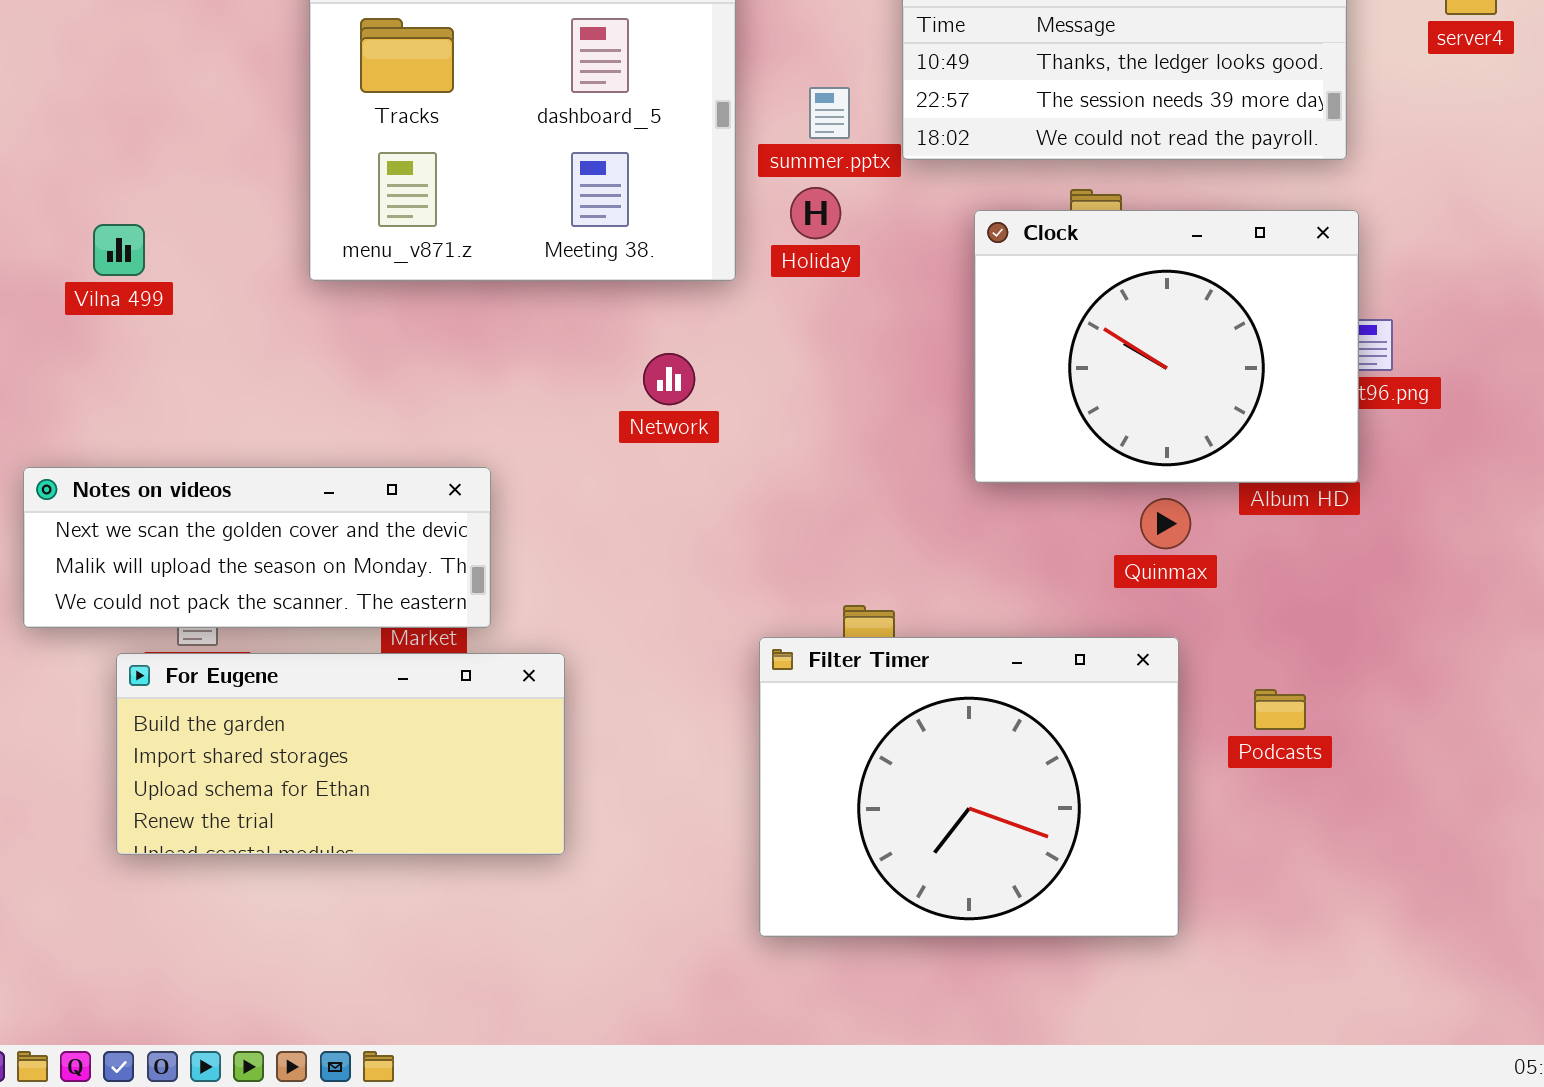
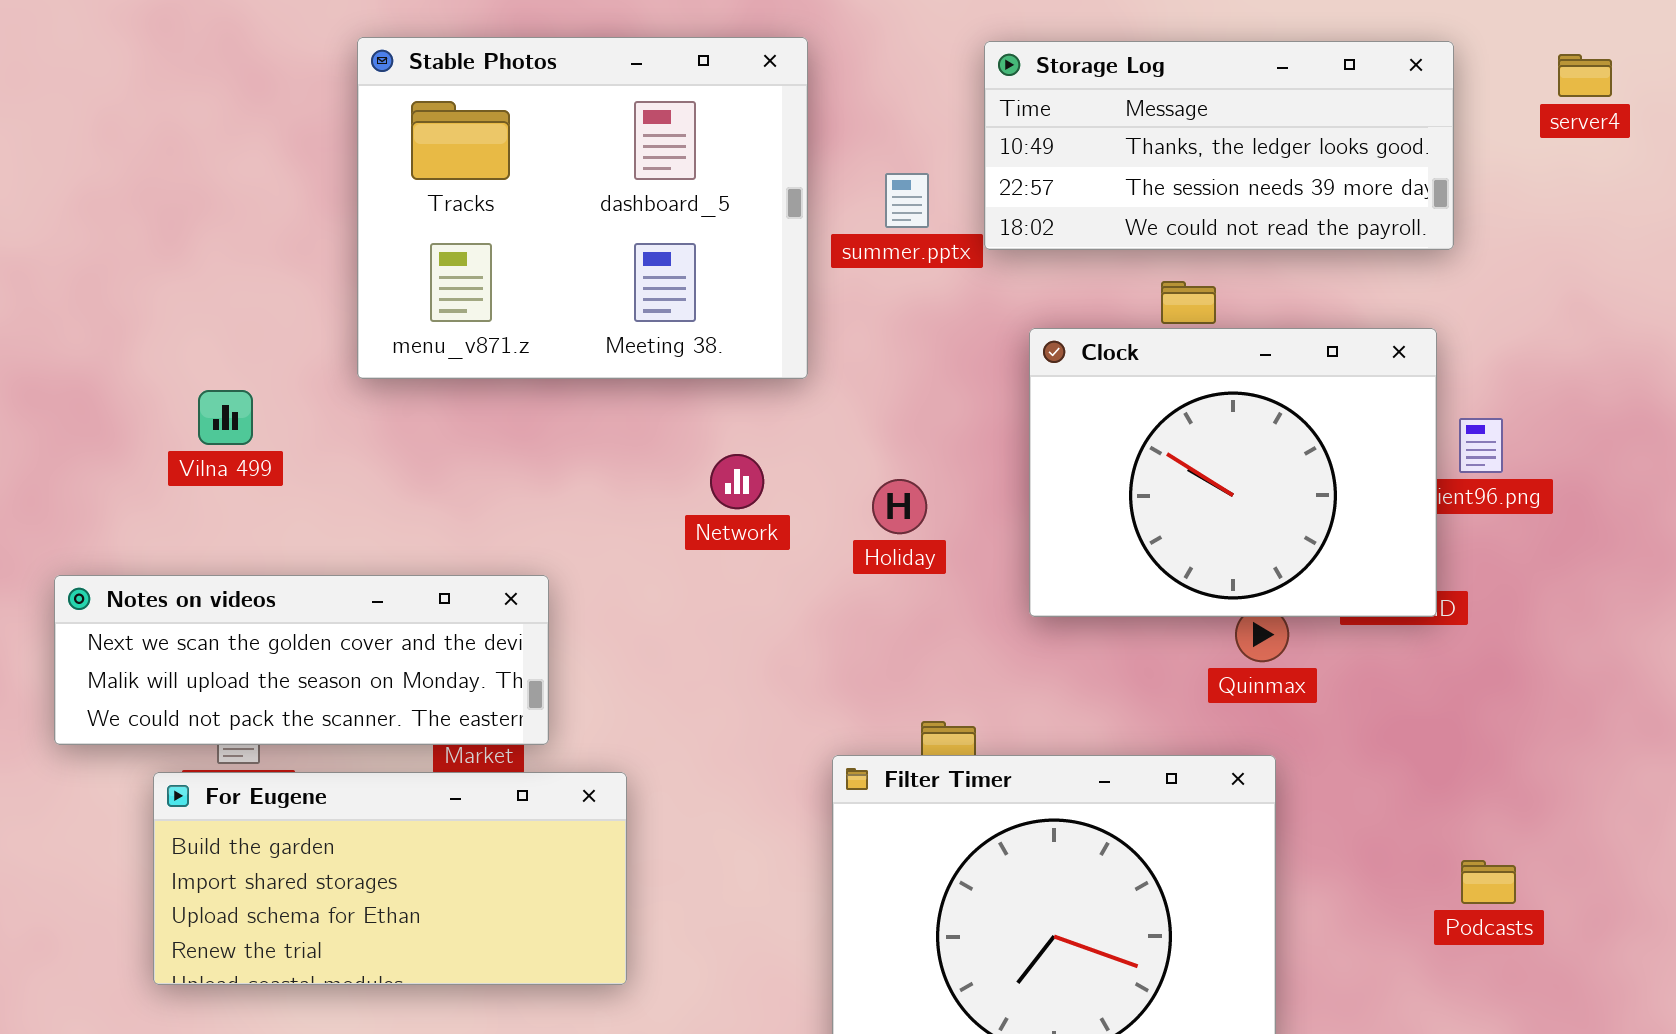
Holiday: [790,187,841,239] -> [872,479,927,534], moved
Clock: [974,210,1359,483] -> [1029,328,1437,617], moved
Vilna 499: [93,224,145,276] -> [198,390,253,445], moved
Podcasts: [1254,689,1306,730] -> [1461,860,1516,904], moved

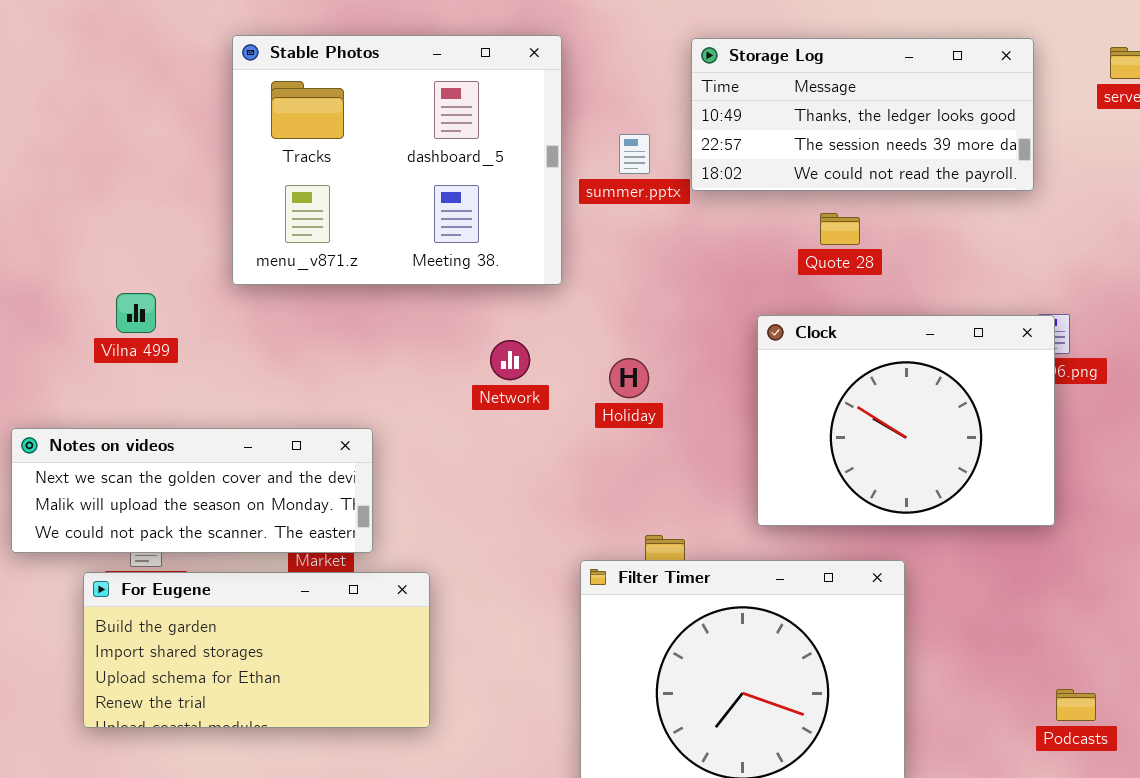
Clock: [1029,328,1437,617] -> [757,315,1055,526], moved
Podcasts: [1461,860,1516,904] -> [1056,689,1096,721], moved

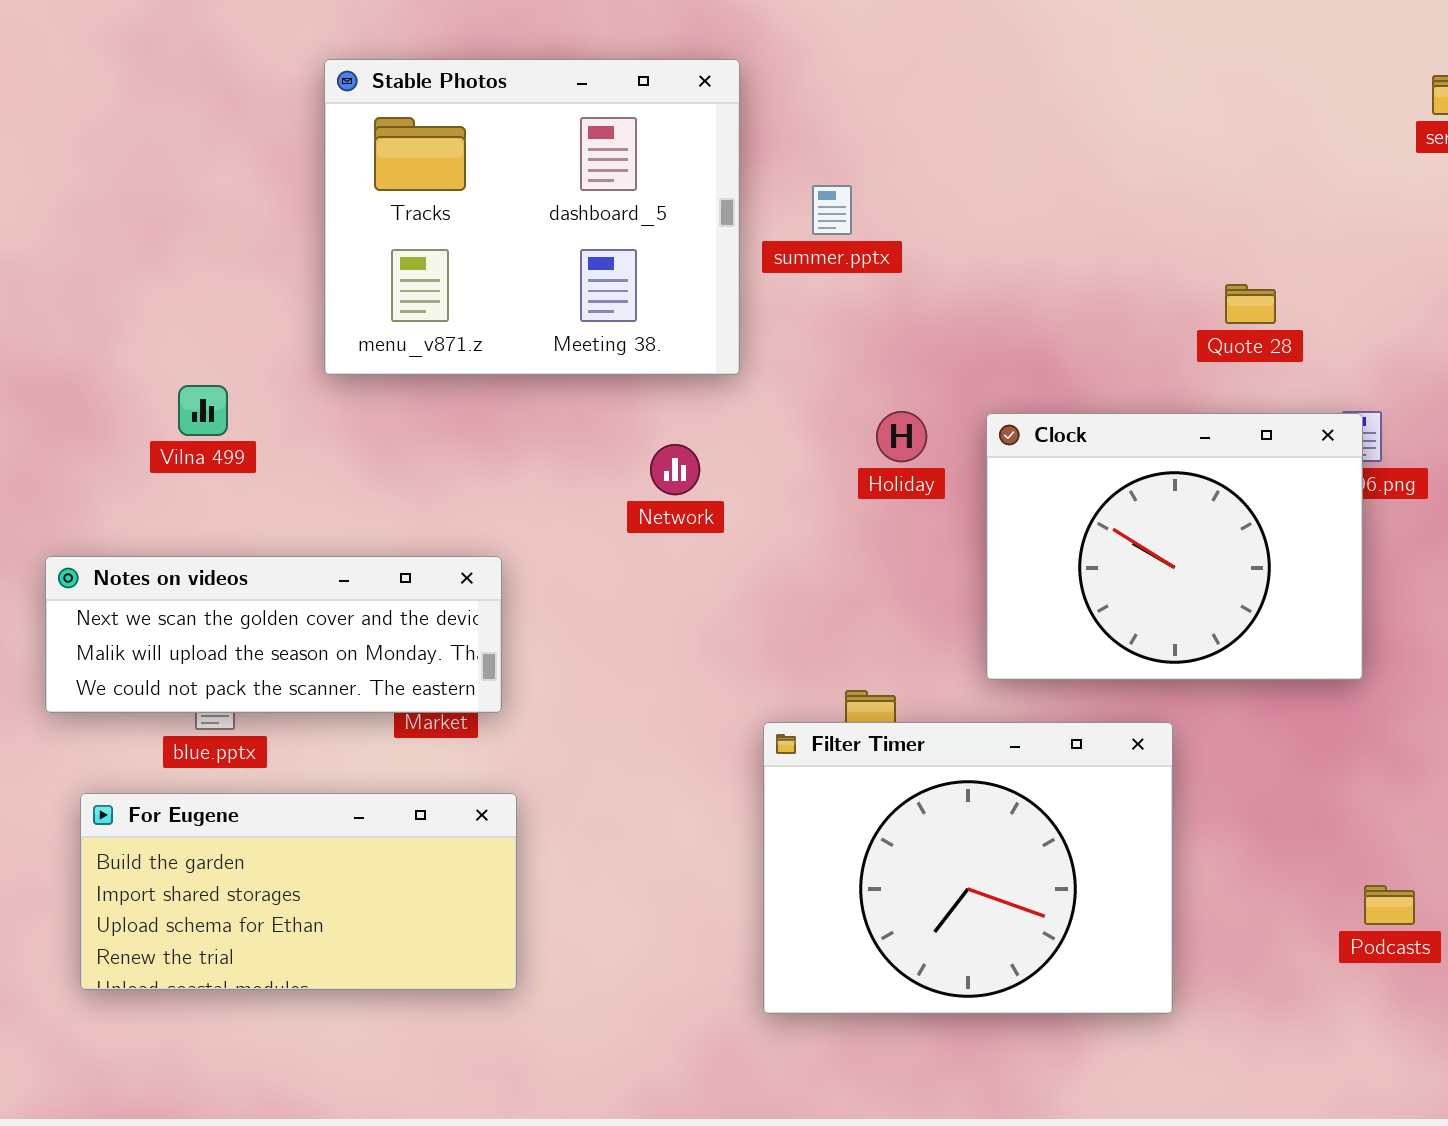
Storage Log: [691,38,1034,191] -> none, closed
Quote 28: [820,213,860,245] -> [1225,284,1276,324], moved
Holiday: [609,358,649,398] -> [876,411,927,462], moved
For Eugene: [83,572,430,728] -> [80,793,517,990], moved

